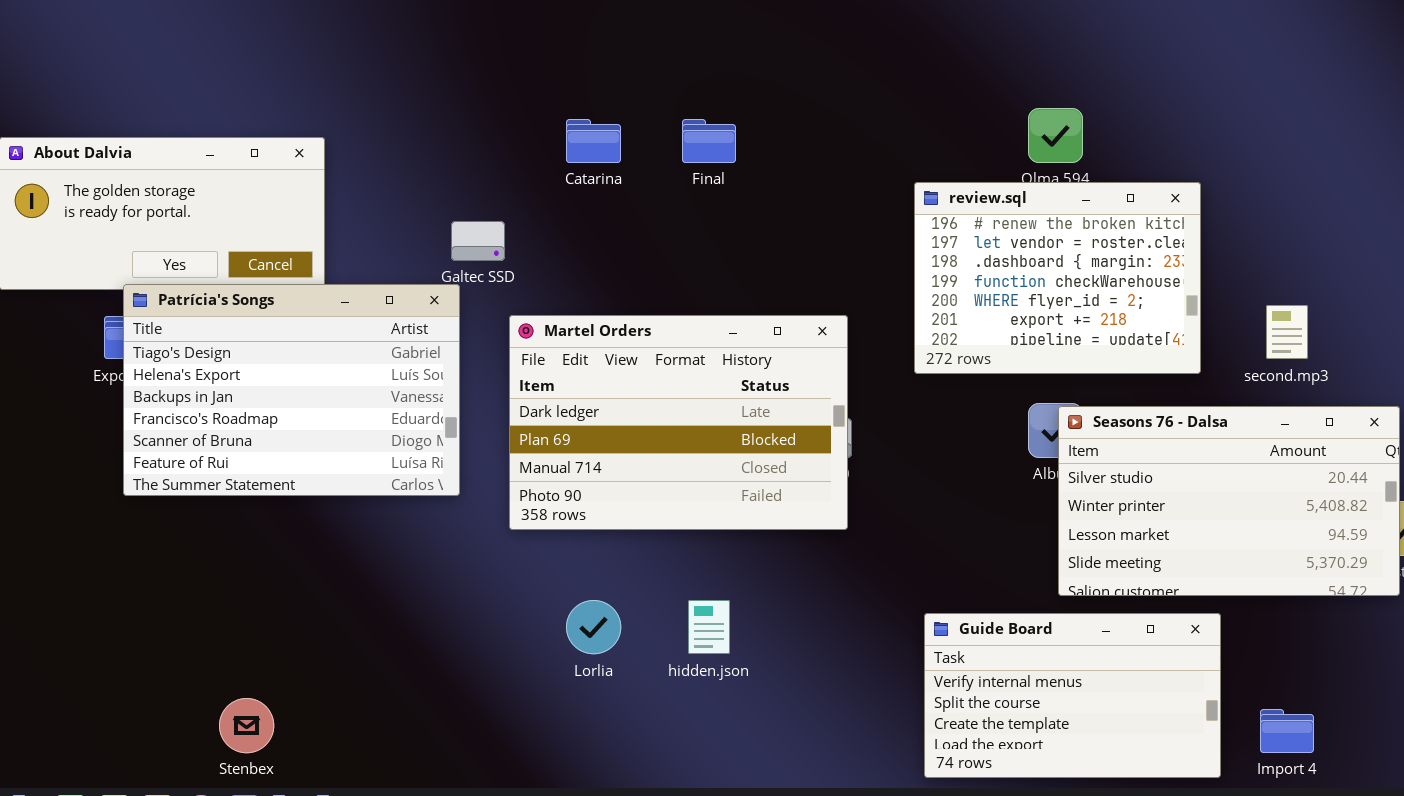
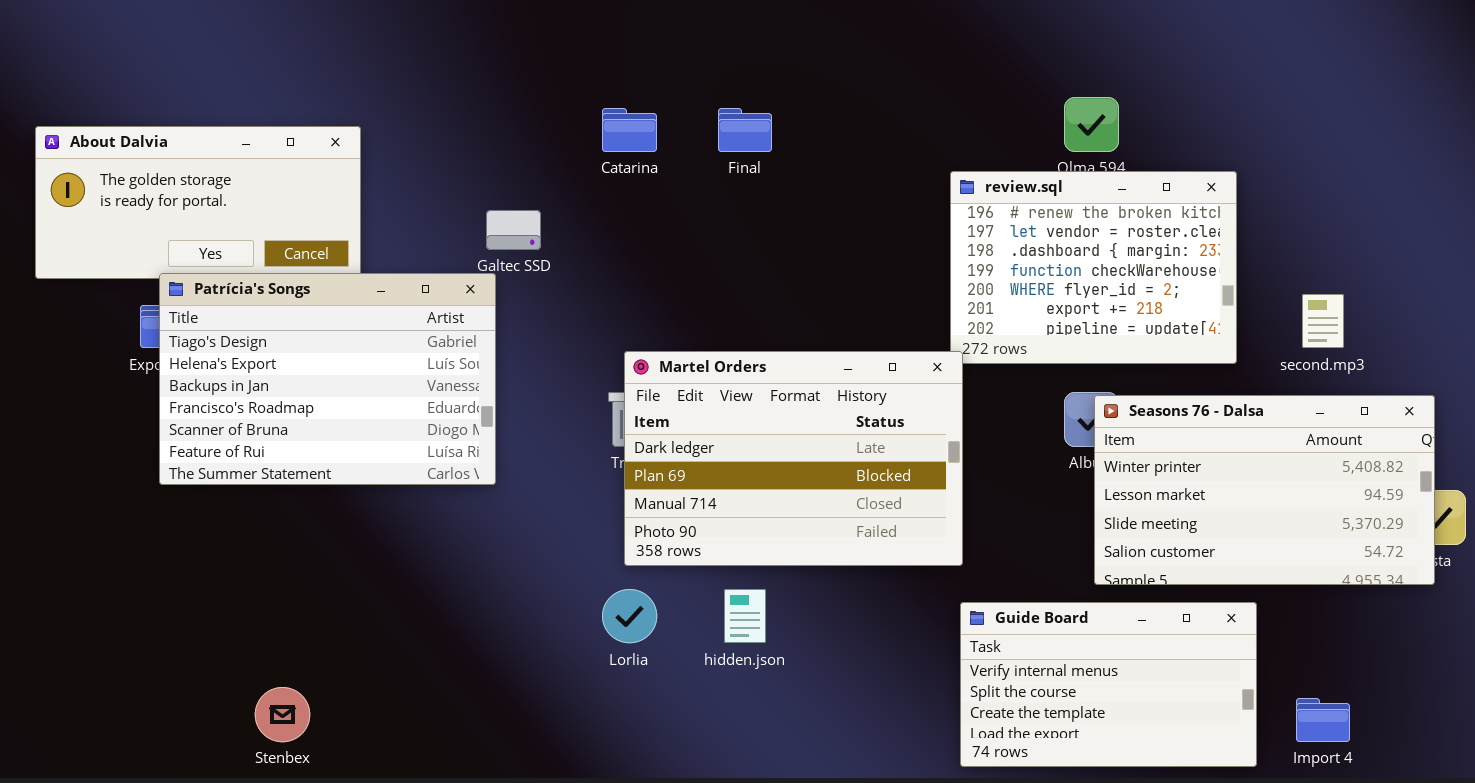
Martel Orders: [509,315,848,530] -> [624,351,963,566], moved
Seasons 76 - Dalsa: [1058,406,1400,596] -> [1094,395,1435,585], scrolled down 1 row

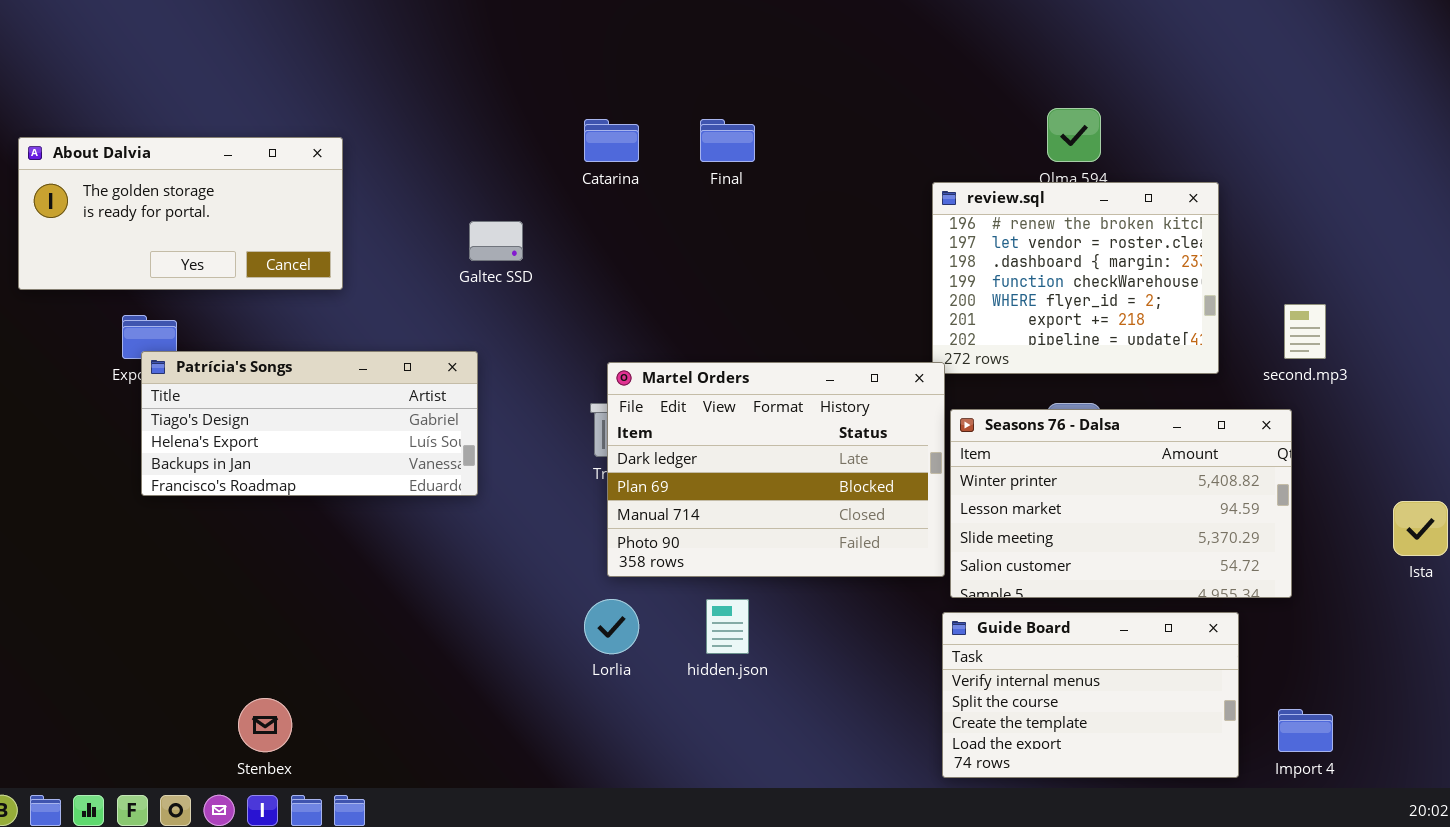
Patrícia's Songs: [159,273,496,485] -> [141,351,478,496], resized
Seasons 76 - Dalsa: [1094,395,1435,585] -> [950,409,1292,598], moved

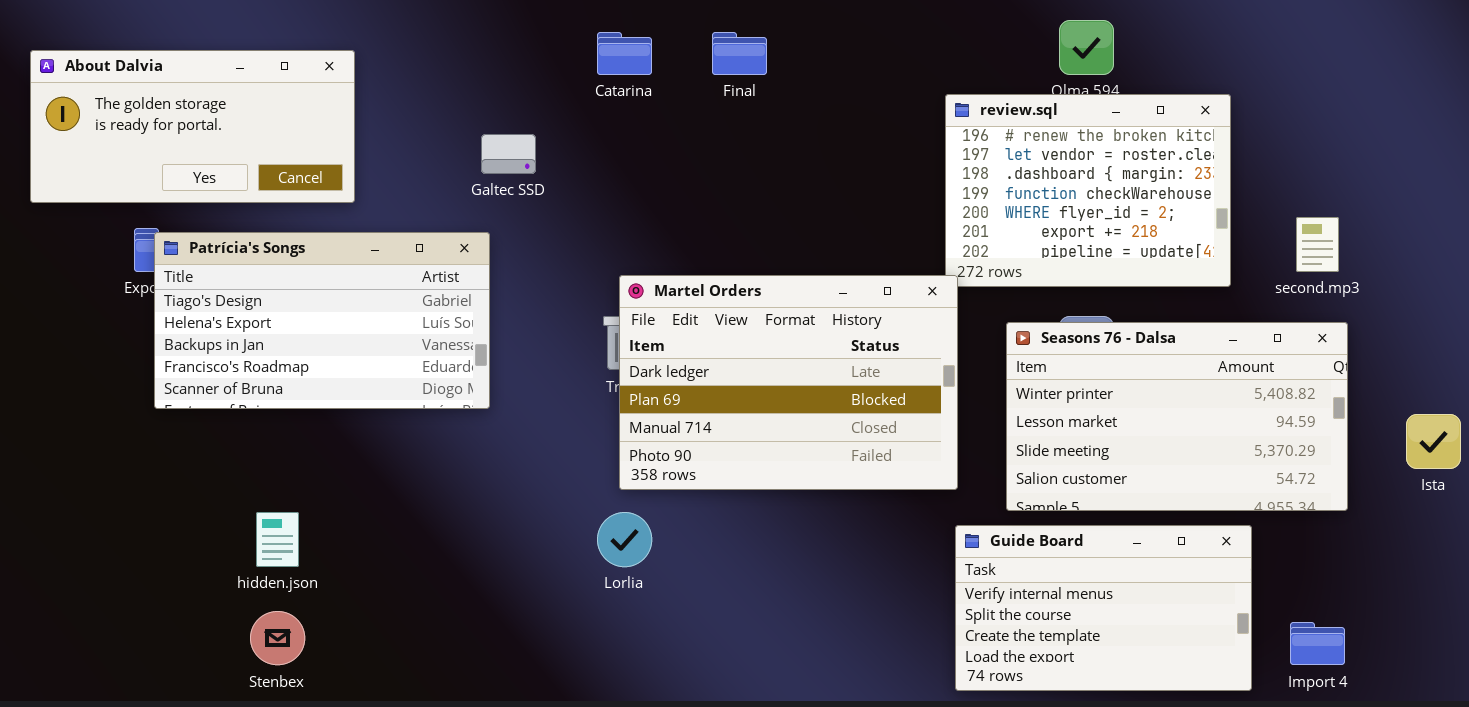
Patrícia's Songs: [141,351,478,496] -> [154,232,490,409], resized
Seasons 76 - Dalsa: [950,409,1292,598] -> [1006,322,1348,511], moved
hidden.json: [706,599,749,654] -> [256,512,299,567], moved

